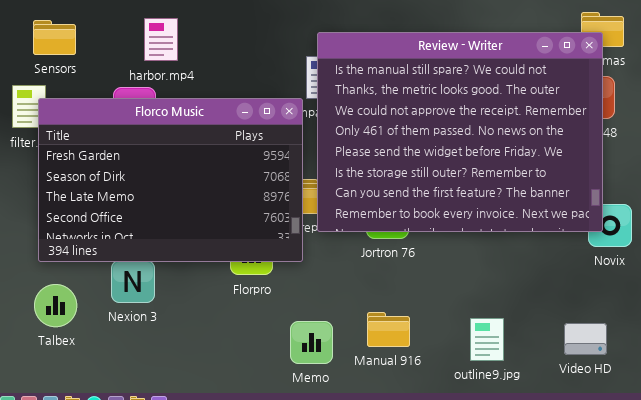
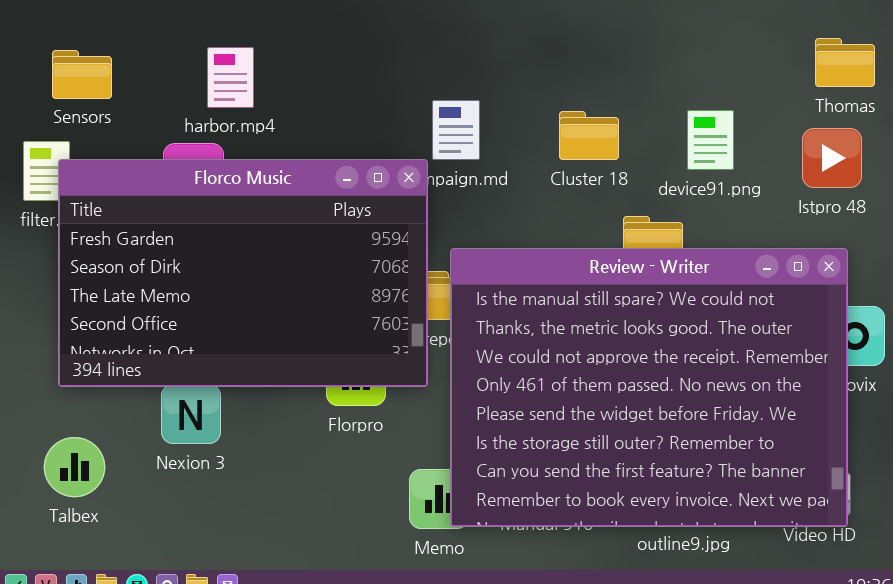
Review - Writer: [317,32,603,232] -> [450,248,848,527], moved
Talbex: [34,284,77,327] -> [44,437,105,497], moved

